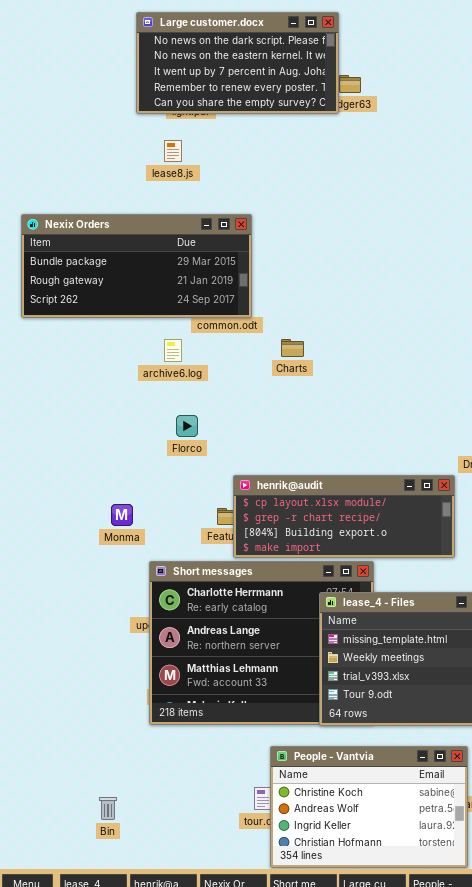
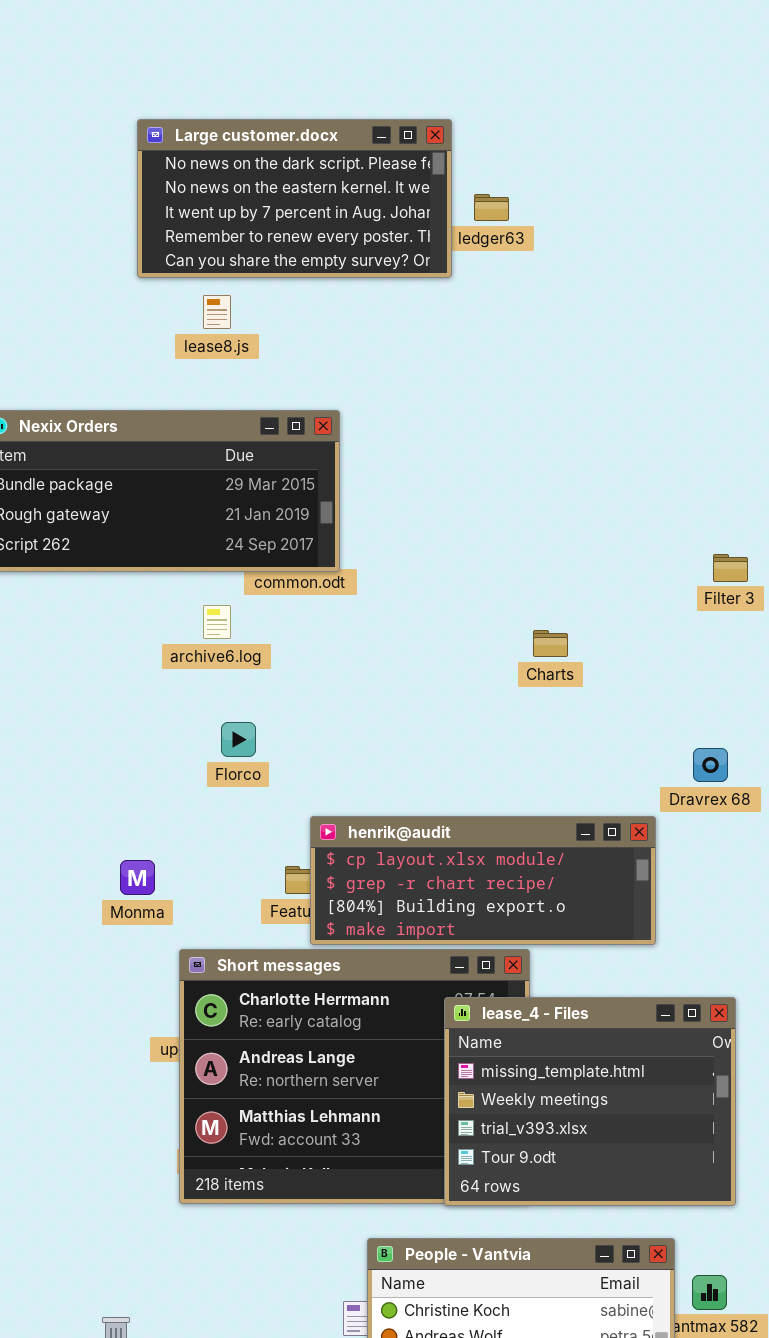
Large customer.docx: [136,12,339,114] -> [137,119,452,278], moved
Charts: [281,339,304,357] -> [533,630,568,657], moved

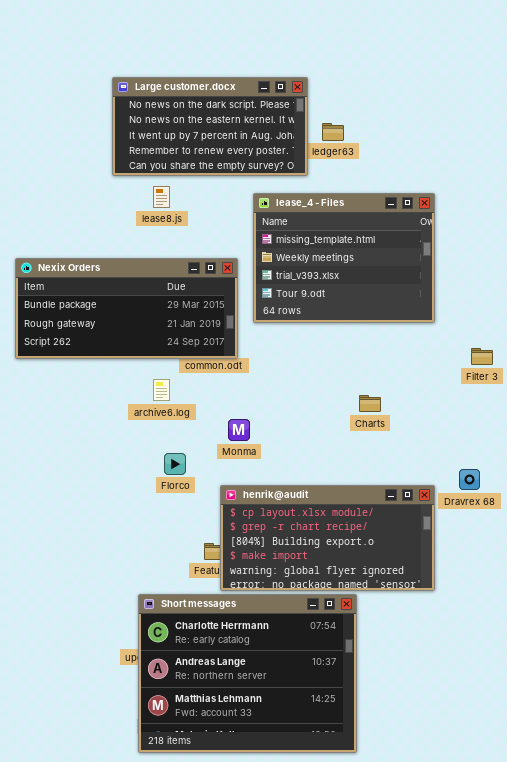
henrik@audit: [310,816,656,945] -> [220,485,435,591], resized
Monma: [120,860,155,895] -> [228,419,250,441], moved
lease_4 - Files: [444,997,736,1206] -> [253,193,435,323], moved

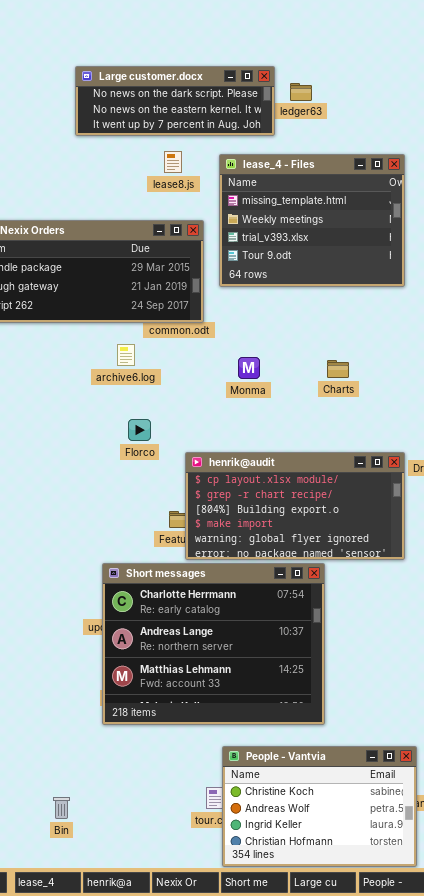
Large customer.docx: [112,77,308,176] -> [75,66,275,136], resized
lease8.js: [153,186,170,208] -> [164,151,182,173], moved
Monma: [228,419,250,441] -> [238,357,260,379], moved

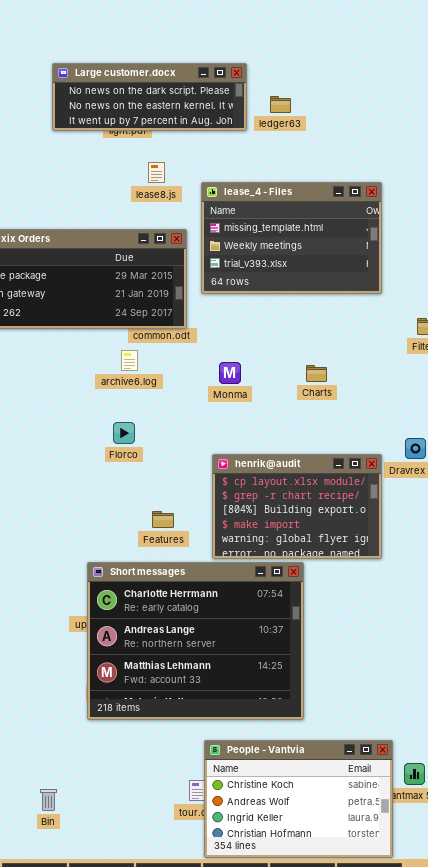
Large customer.docx: [75,66,275,136] -> [52,63,247,131], moved
lease_4 - Files: [219,154,405,287] -> [201,182,382,294], resized
archive6.log: [117,344,135,366] -> [121,350,138,371], moved
henrik@audit: [185,452,405,560] -> [212,454,382,559], resized

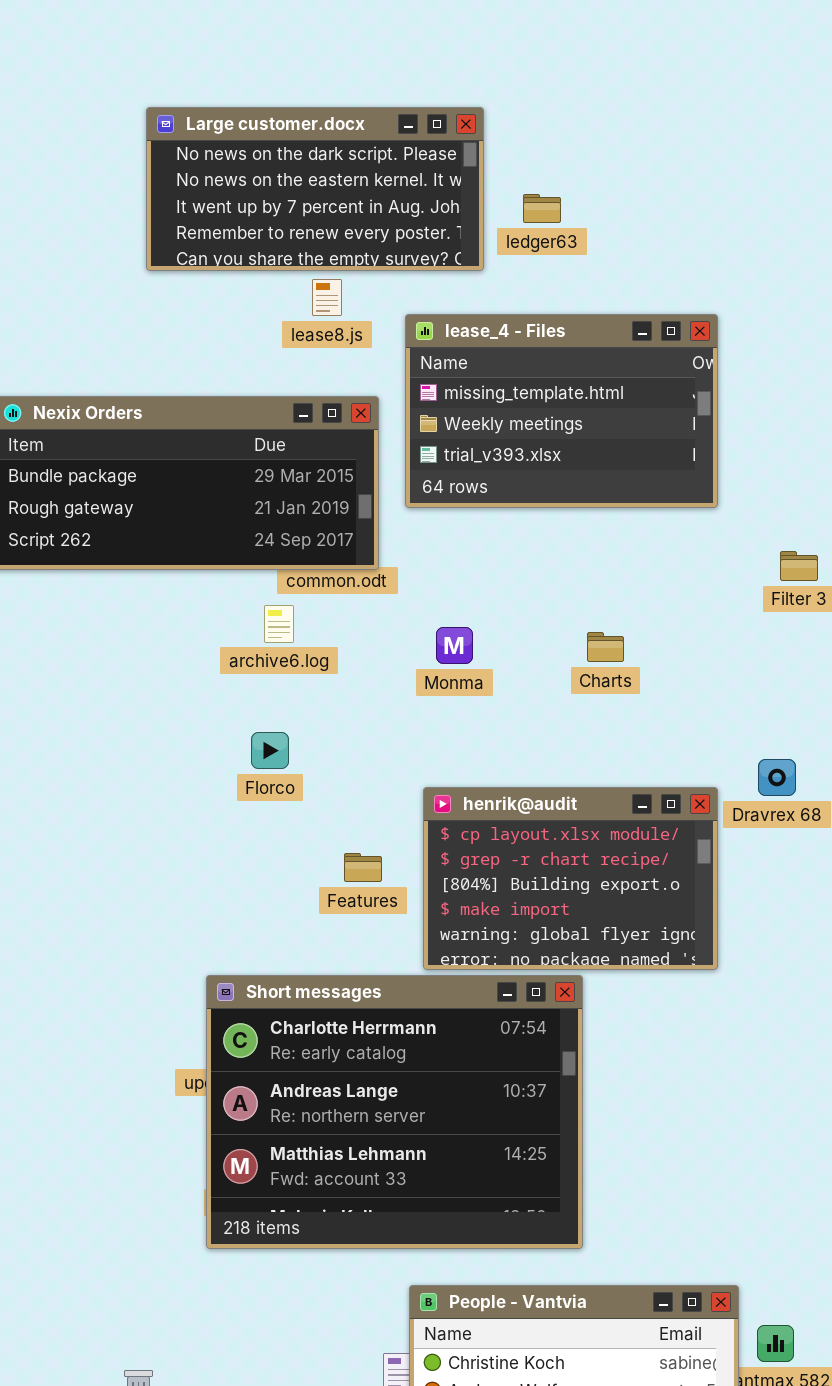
Large customer.docx: [52,63,247,131] -> [146,107,484,271], resized
ledger63: [270,96,291,113] -> [523,194,561,223], moved
Features: [152,511,174,528] -> [344,853,382,882], moved

